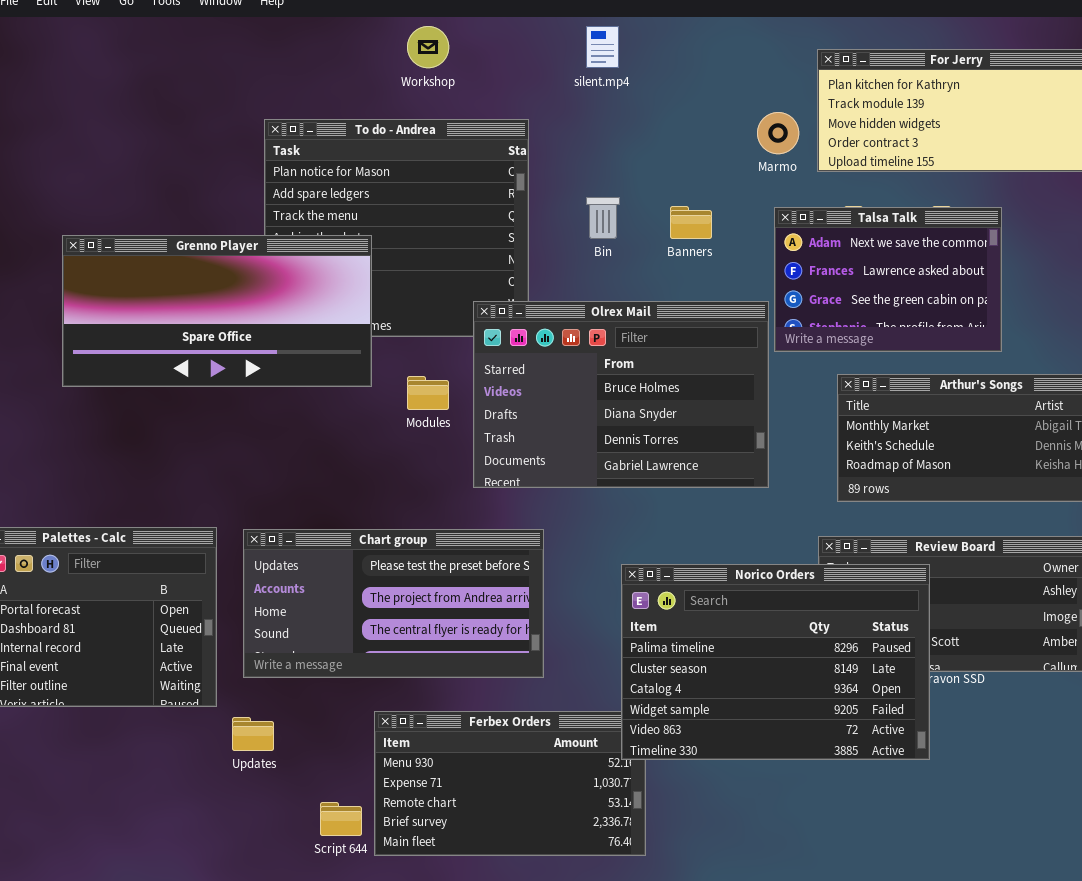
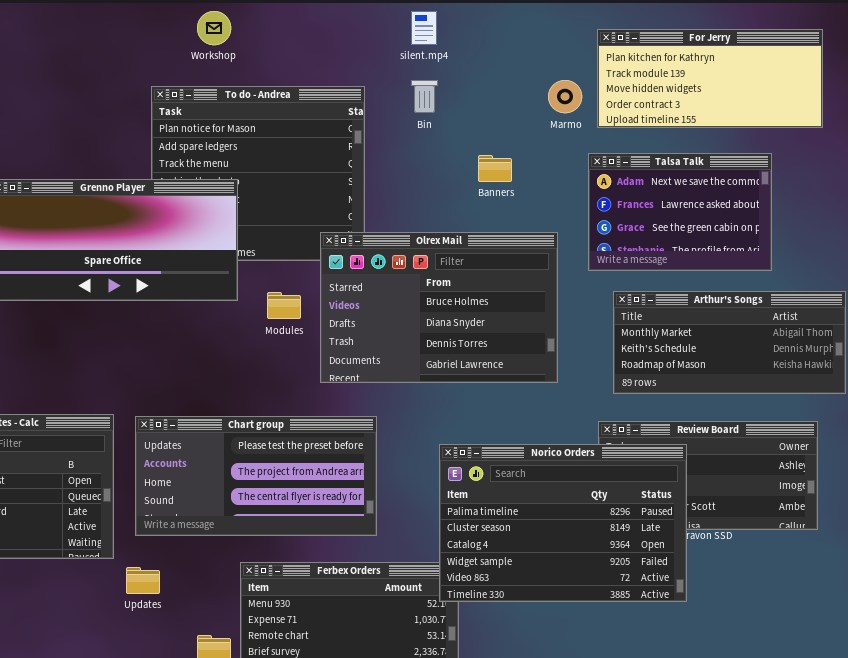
Workshop: [407,26,449,68] -> [197,11,231,45], moved
Bin: [586,197,620,239] -> [411,80,438,113], moved
Talsa Talk: [774,207,1002,352] -> [588,153,772,271], moved

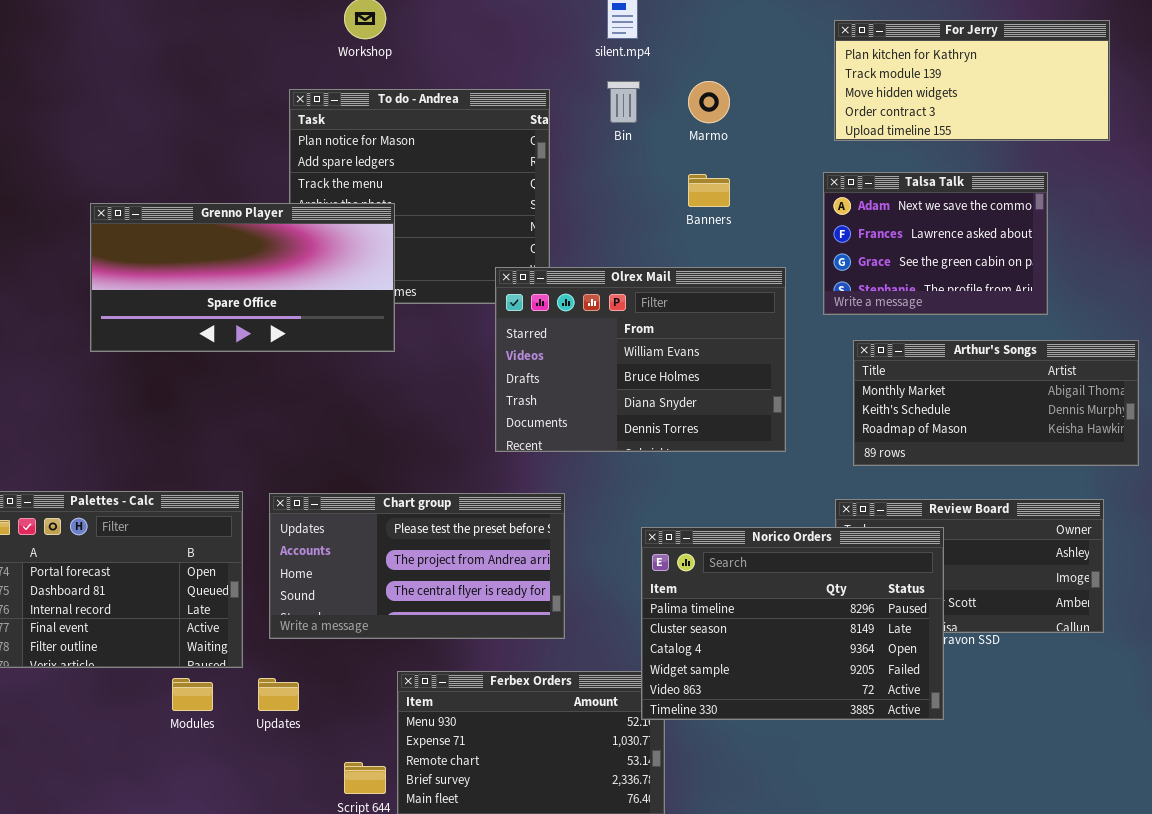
Marmo: [548,80,582,113] -> [688,81,730,123], moved
Olrex Mail: [320,232,558,383] -> [495,267,786,452], scrolled up 1 row
Modules: [267,292,301,319] -> [172,678,213,711], moved

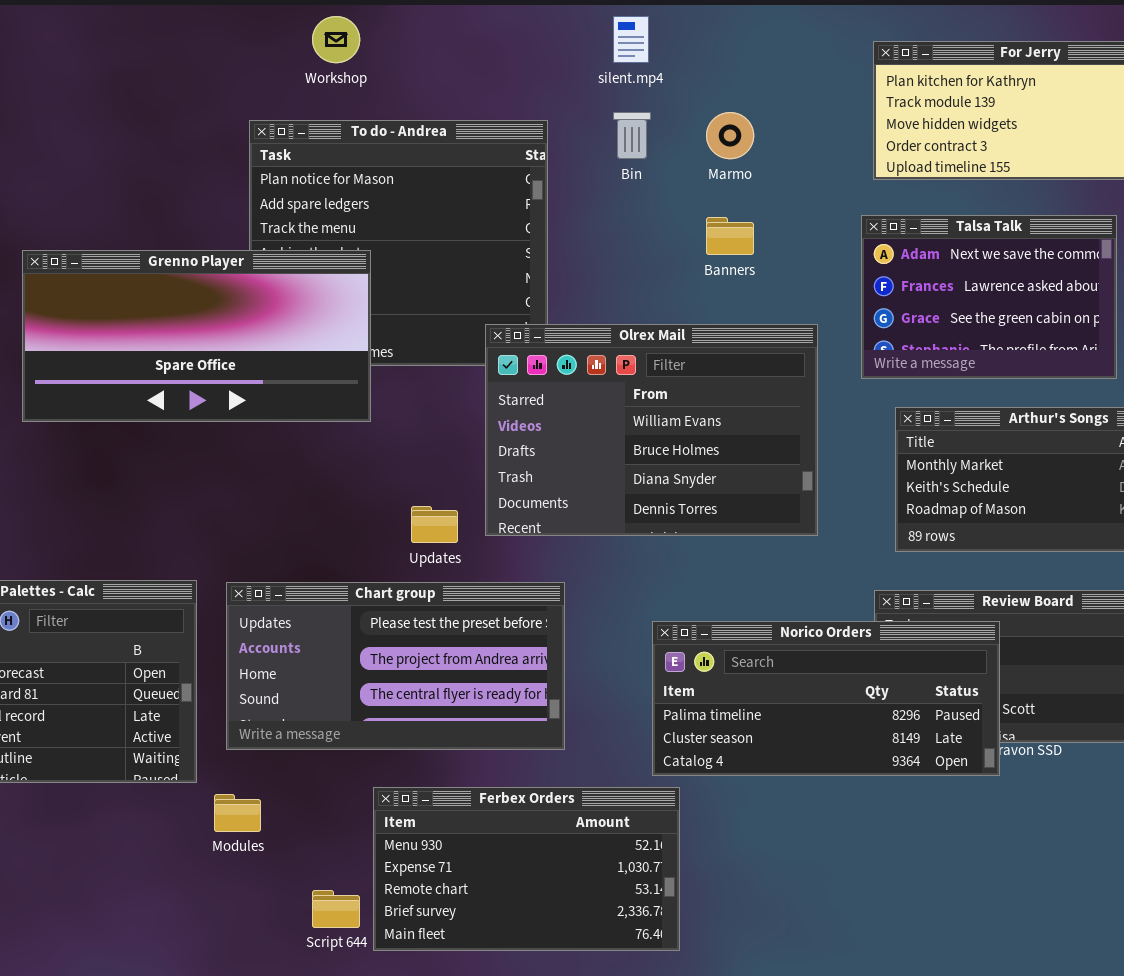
Norico Orders: [641,527,944,720] -> [652,621,1000,776], resized
Modules: [172,678,213,711] -> [214,794,261,832], moved
Updates: [258,678,299,711] -> [411,506,458,543], moved

